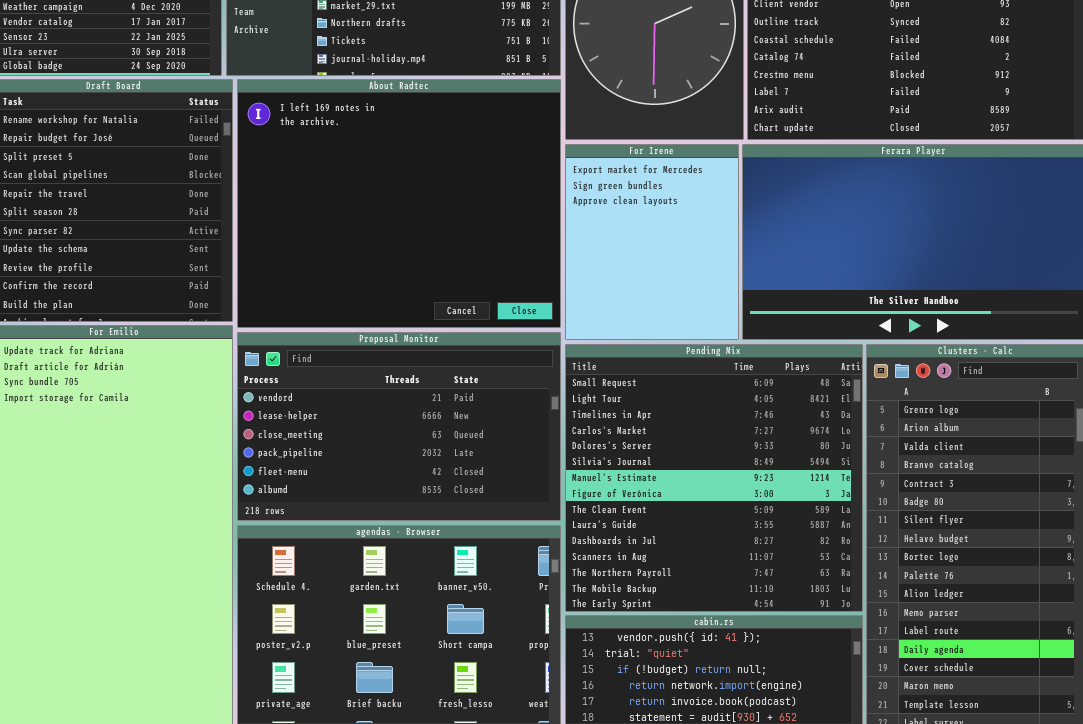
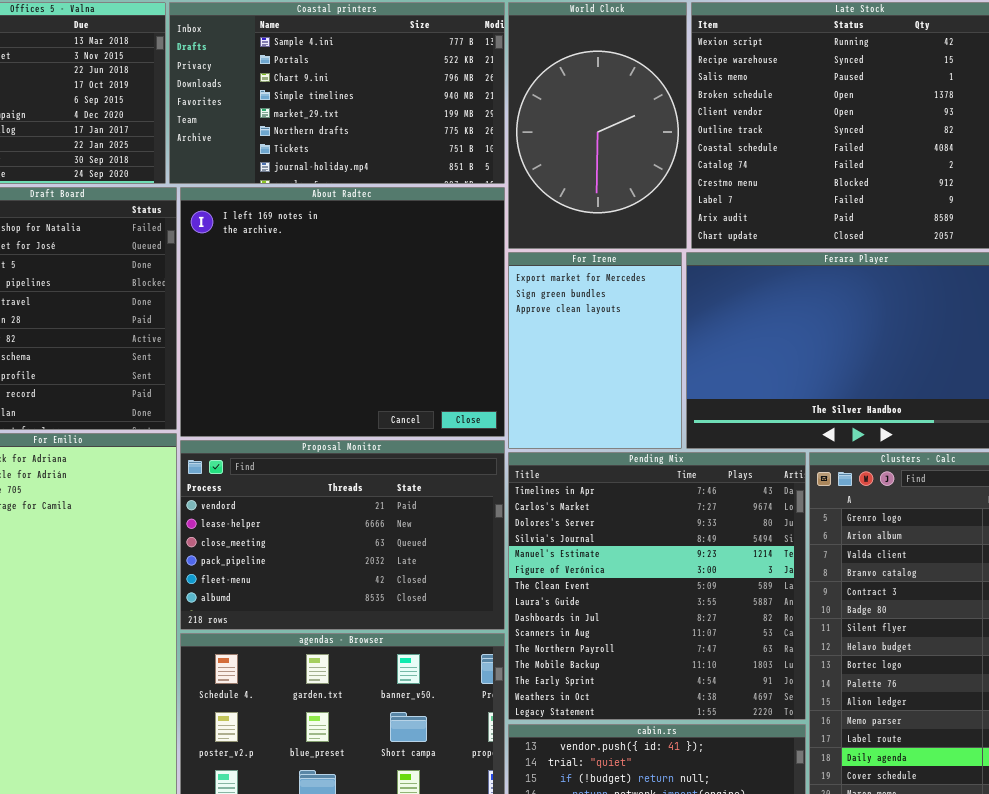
Pending Mix: [565,344,863,612] -> [508,452,806,720], scrolled down 2 rows

